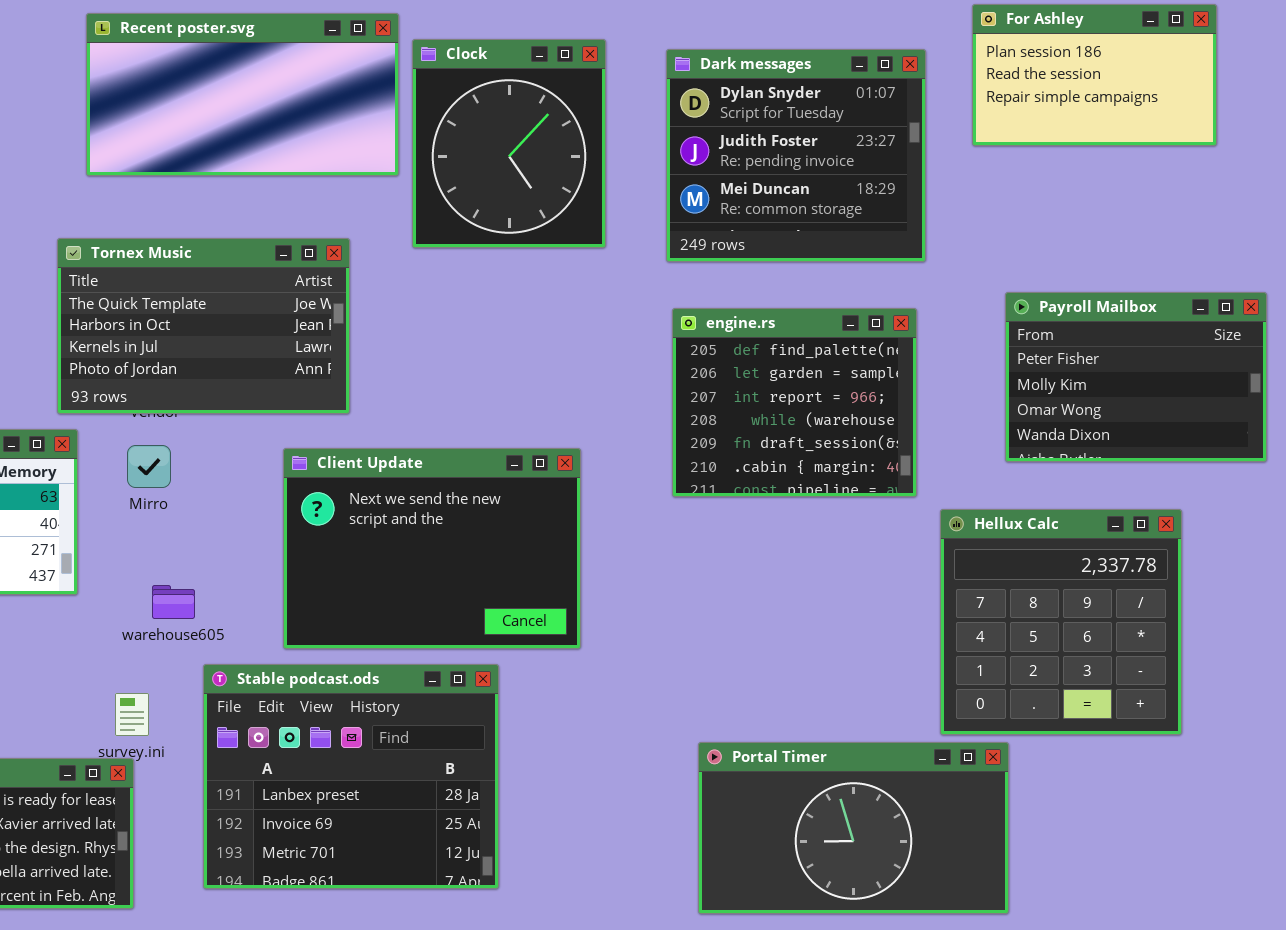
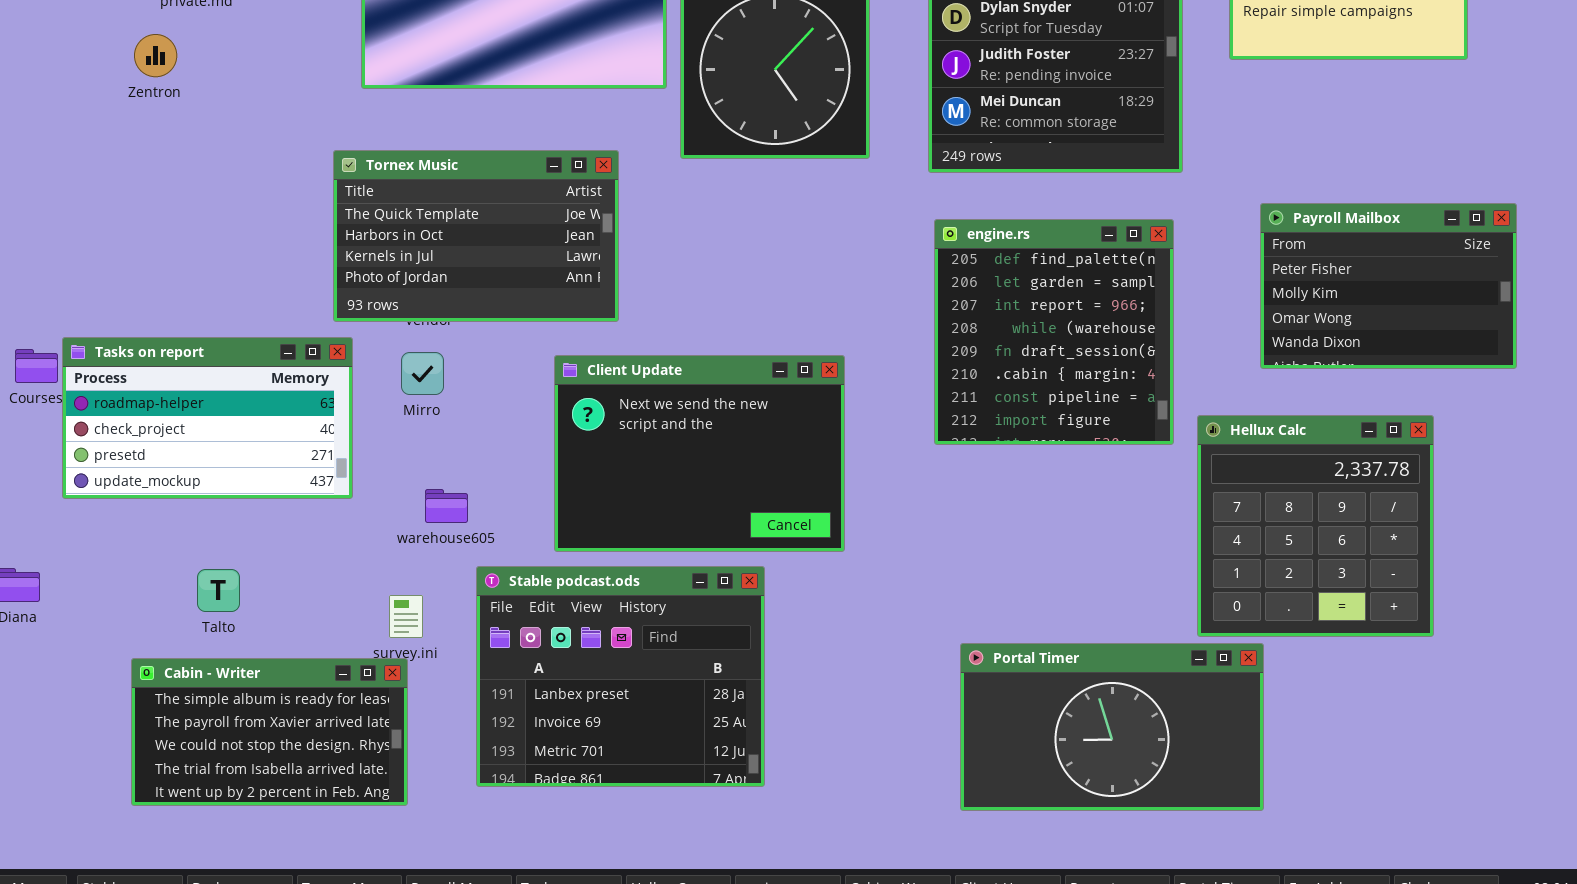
engine.rs: [672,308,917,497] -> [934,219,1174,445], resized

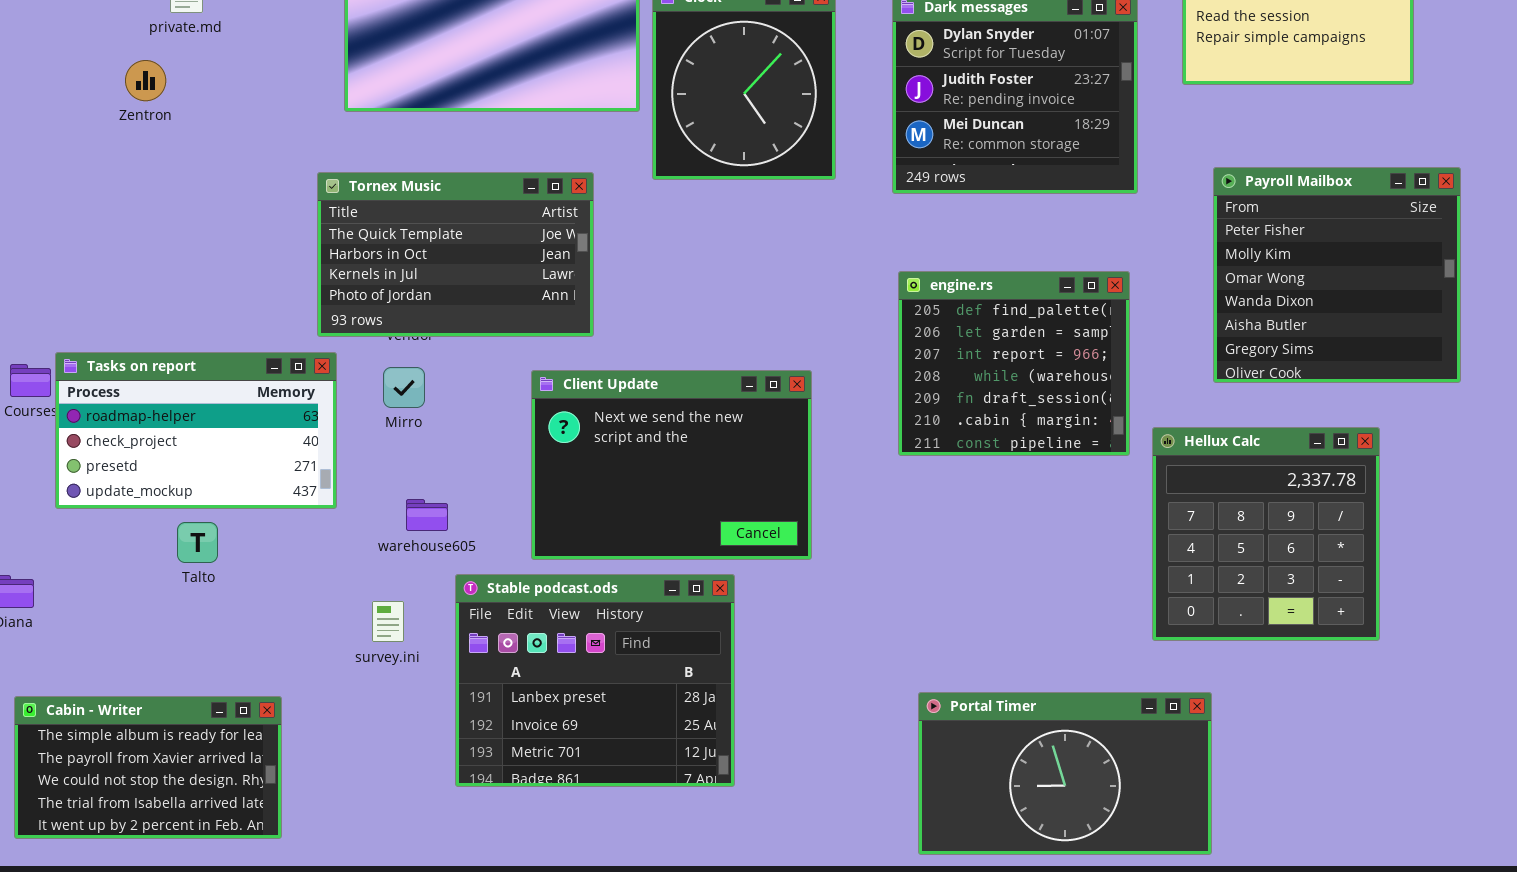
Payroll Mailbox: [1260,203,1517,369] -> [1213,167,1461,383], resized
engine.rs: [934,219,1174,445] -> [898,271,1130,456], resized
Talto: [197,569,240,612] -> [177,522,218,563], moved
Portal Timer: [960,643,1264,811] -> [918,692,1212,855], moved
Cabin - Writer: [131,658,408,806] -> [14,696,282,839], moved

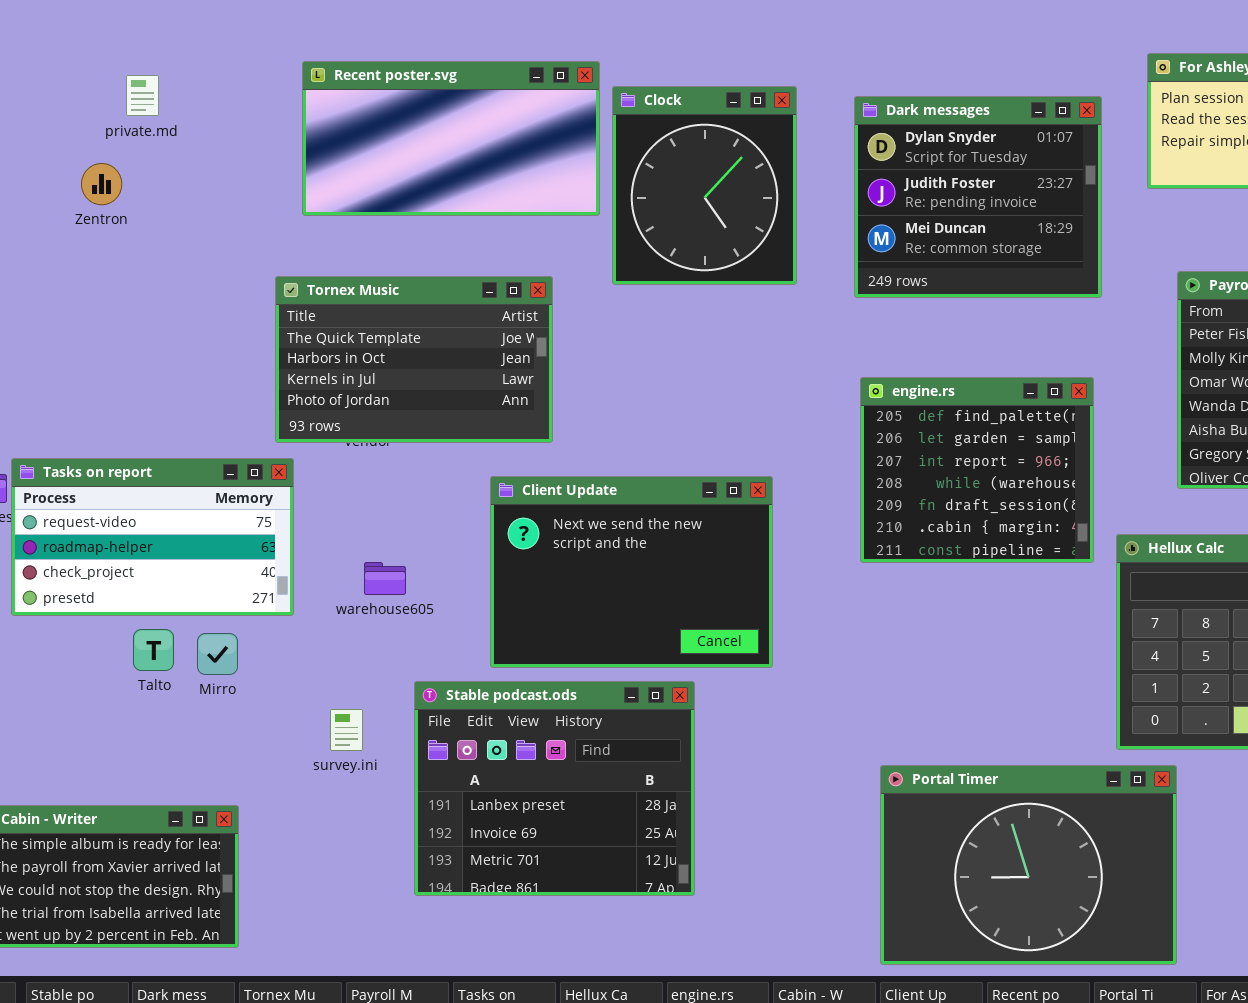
Tasks on report: [55,352,337,509] -> [11,458,294,616], scrolled up 1 row
Mirro: [383,367,425,408] -> [197,633,238,675], moved
warehouse605: [406,499,448,531] -> [364,562,406,595], moved
Portal Timer: [918,692,1212,855] -> [880,765,1177,965], resized

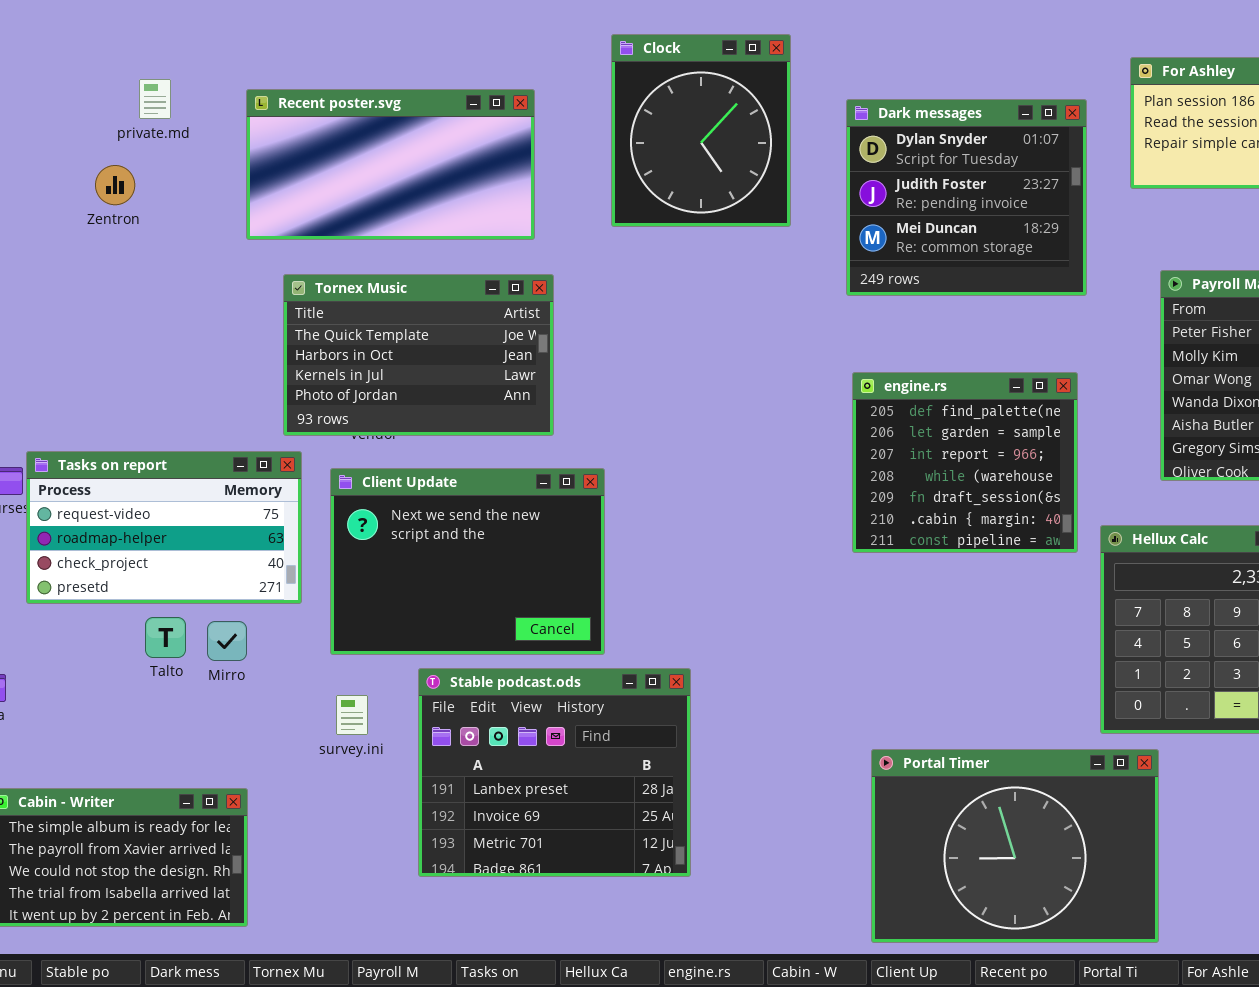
Recent poster.svg: [302,61,600,216] -> [246,89,535,240], moved
Clock: [612,86,797,285] -> [611,34,791,227], moved
Client Update: [490,476,773,668] -> [330,468,605,655], moved

